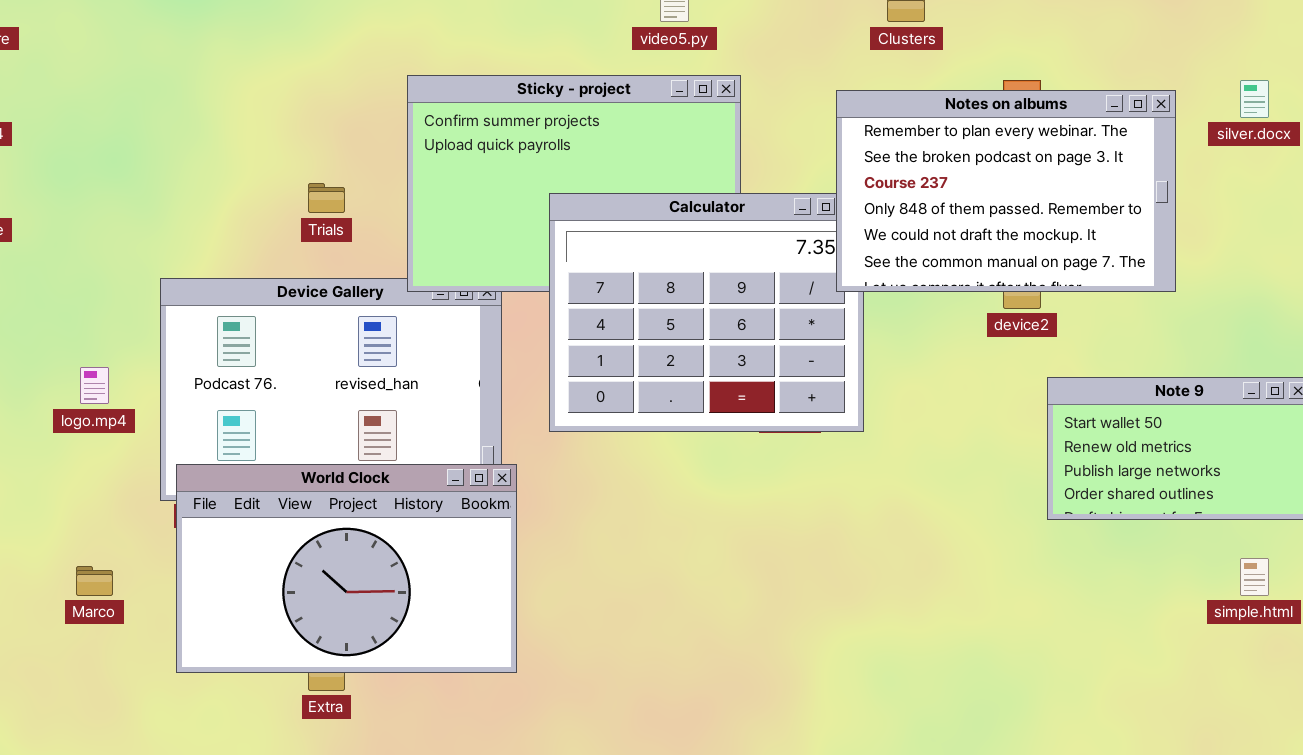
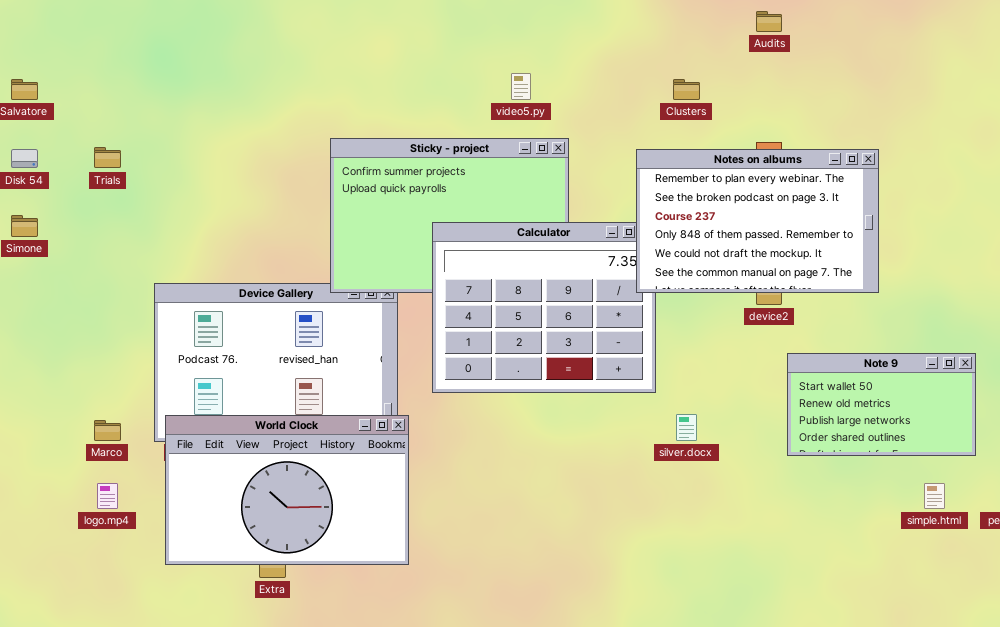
silver.docx: [1240,80,1269,118] -> [676,414,697,441], moved
Trials: [308,183,345,213] -> [94,147,121,168], moved
logo.mp4: [80,367,109,404] -> [97,483,118,509], moved
Marco: [76,566,113,596] -> [94,420,121,441], moved

